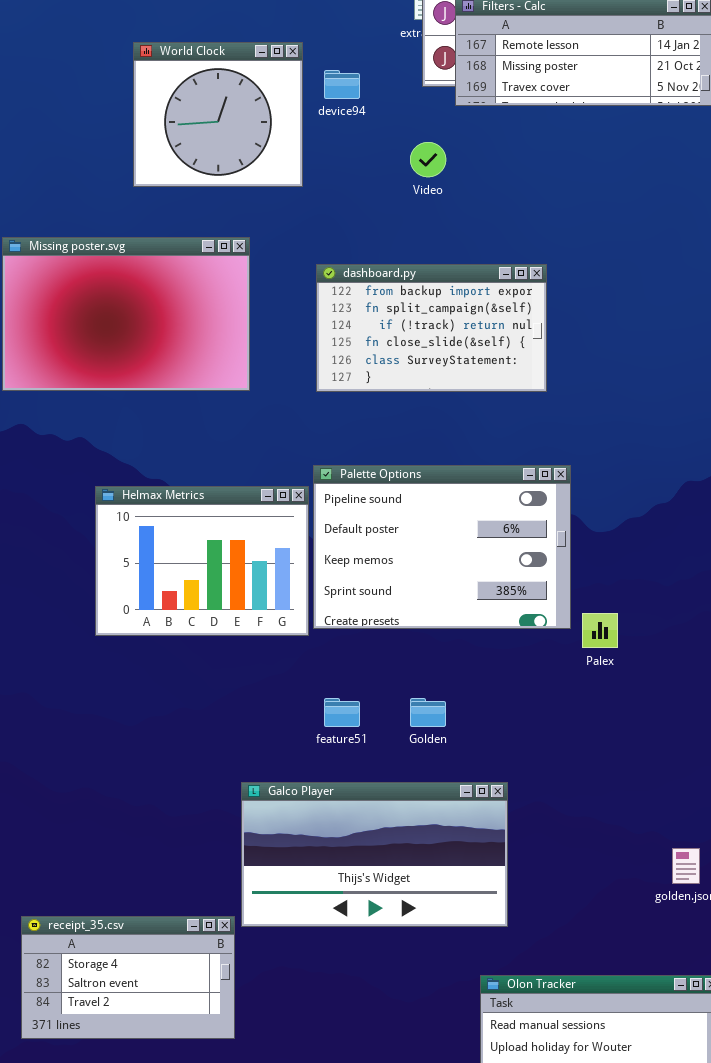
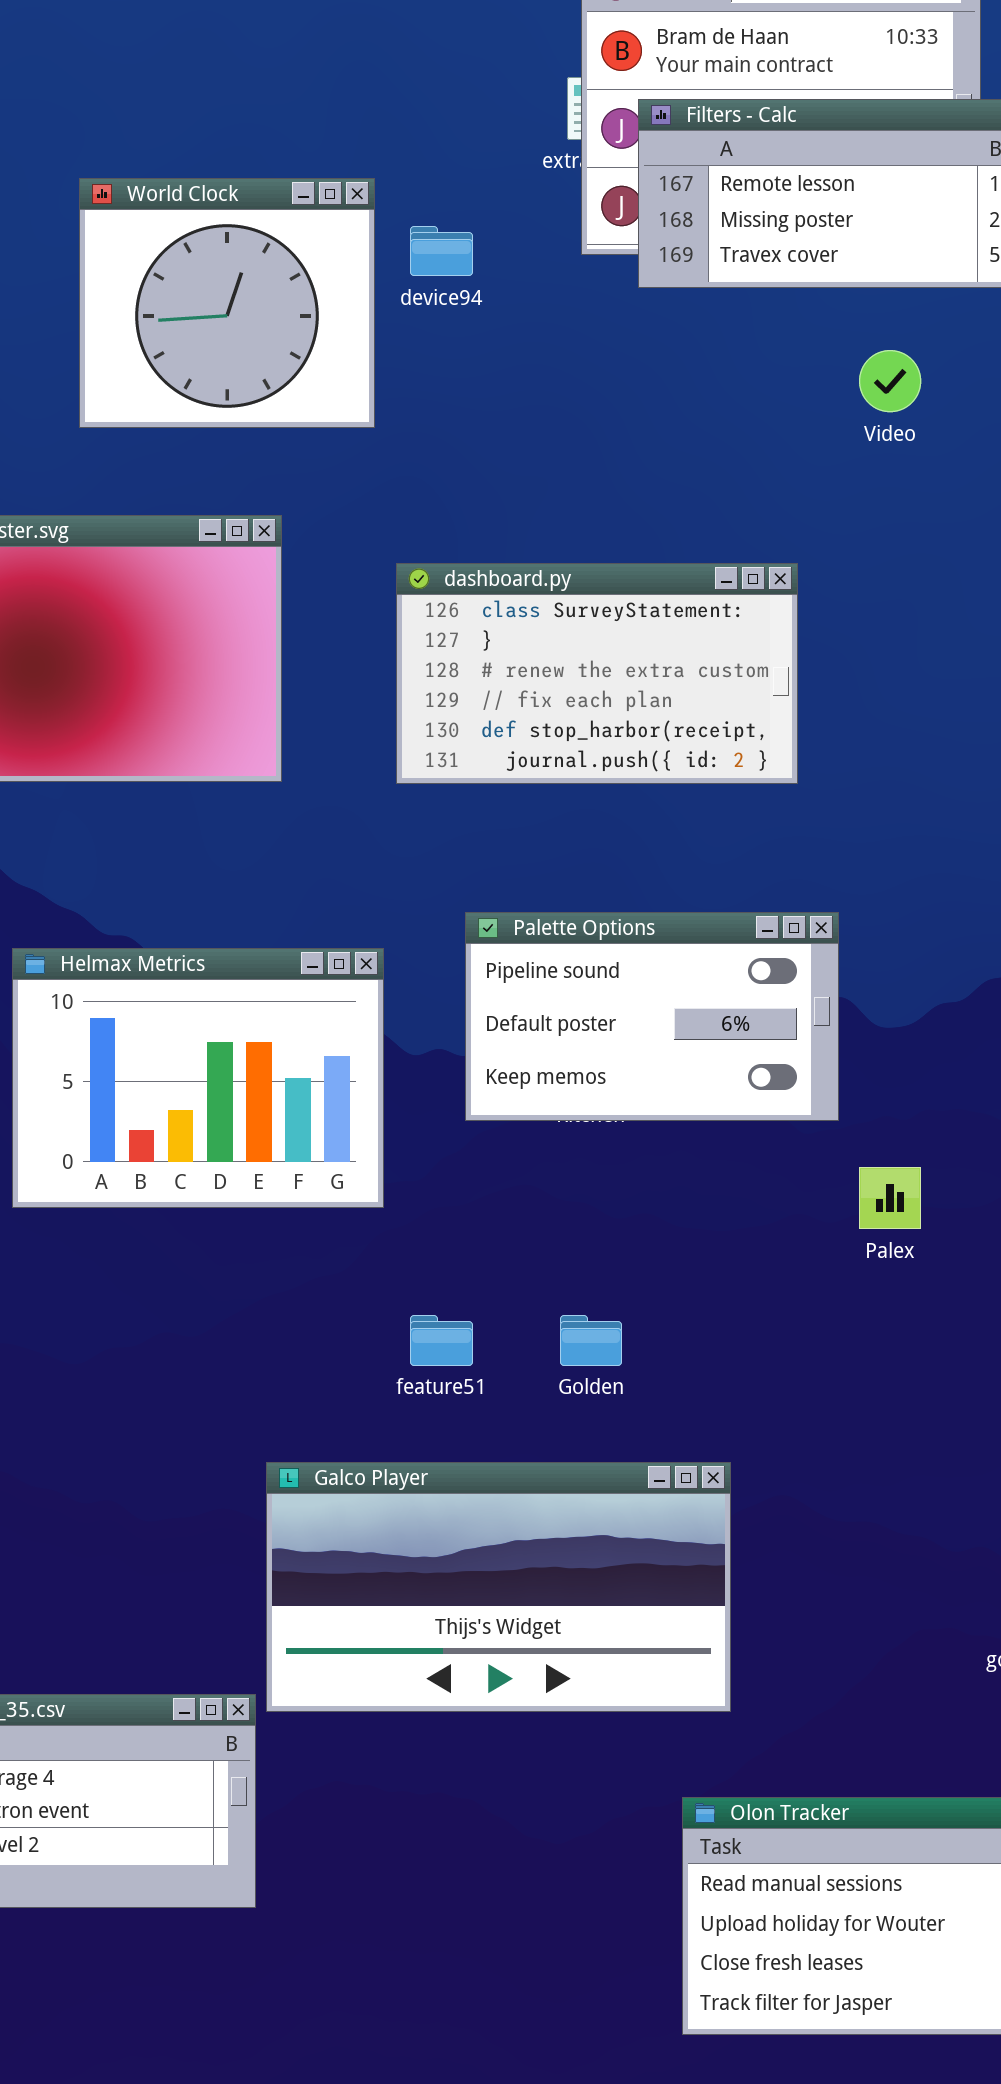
Video: [410,142,446,177] -> [859,350,921,412], moved
dashboard.py: [316,264,547,392] -> [396,563,798,784], scrolled down 4 rows
Palette Options: [313,465,571,629] -> [465,912,839,1121], resized

